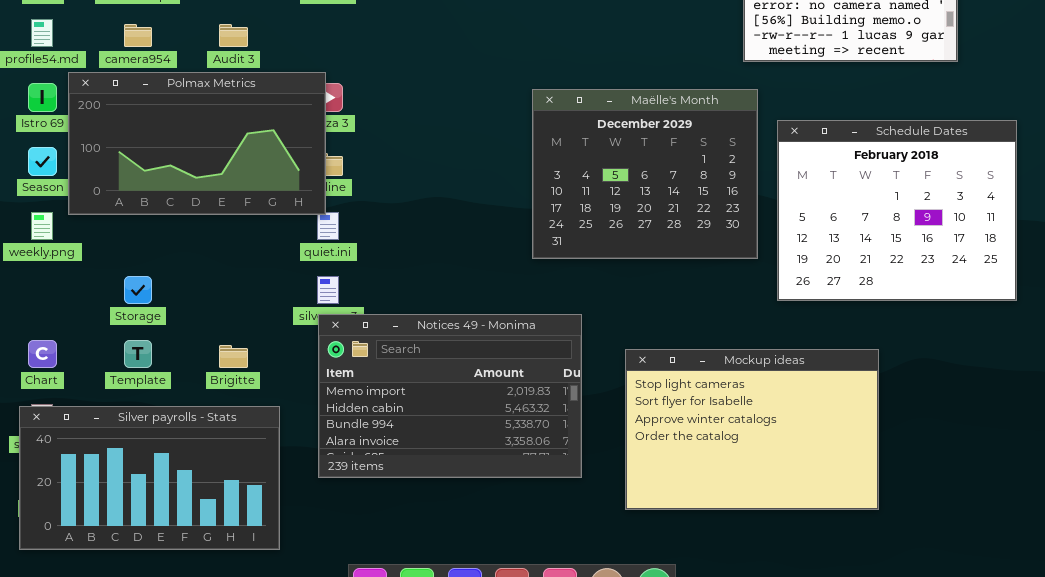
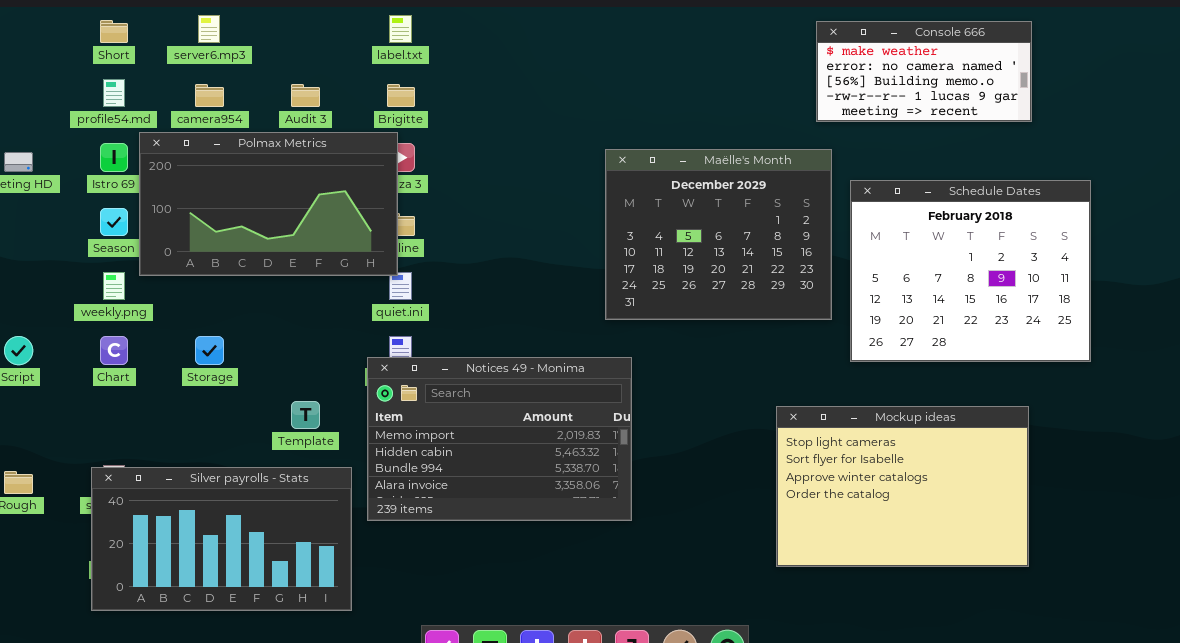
Notices 49 - Monima: [318,314,582,478] -> [367,357,632,521], moved
Chart: [28,340,57,368] -> [100,336,128,365], moved
Template: [124,340,152,368] -> [291,401,320,429], moved
Brigitte: [219,345,248,368] -> [387,84,415,107], moved
Mockup ideas: [625,349,879,510] -> [776,406,1029,567], moved

